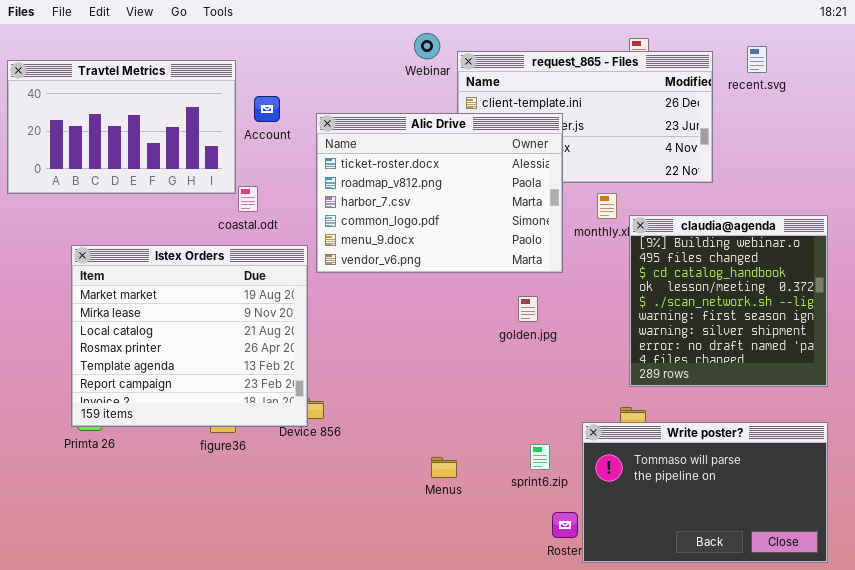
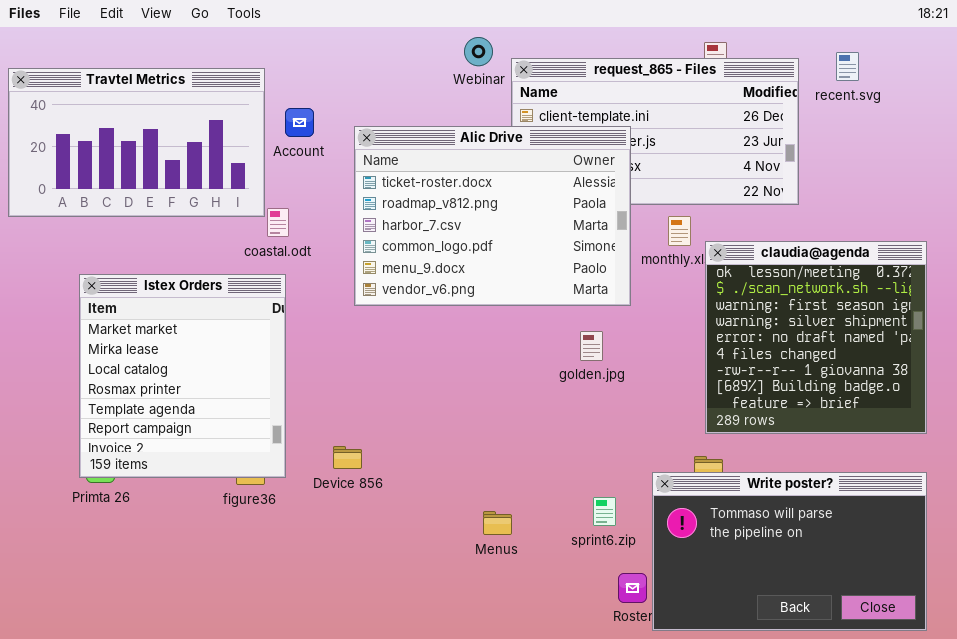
claudia@agenda: [629,215,828,387] -> [705,241,927,434], scrolled down 3 rows
Istex Orders: [71,245,308,427] -> [79,274,286,478], resized

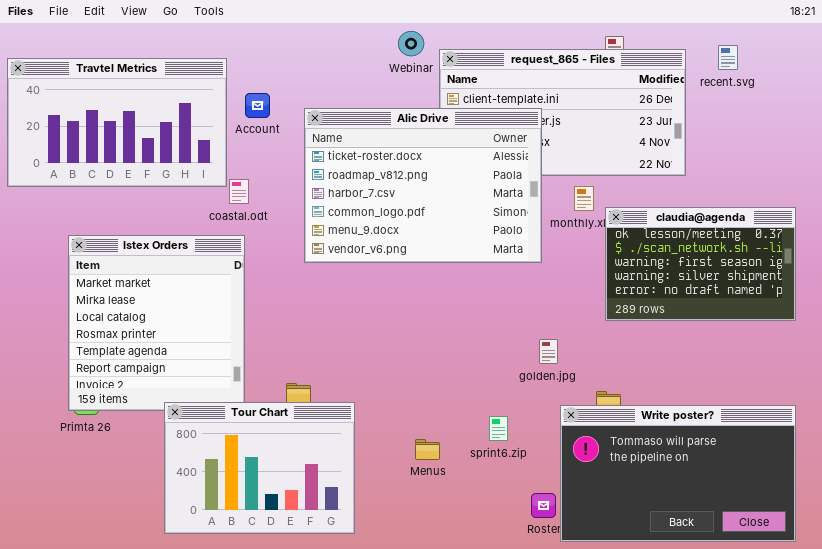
claudia@agenda: [705,241,927,434] -> [605,207,796,321], resized
golden.jpg: [580,331,603,361] -> [539,339,558,364], moved
Tour Chart: none -> [164,402,355,534], opened
sprint6.zip: [593,497,616,526] -> [489,416,508,441], moved

